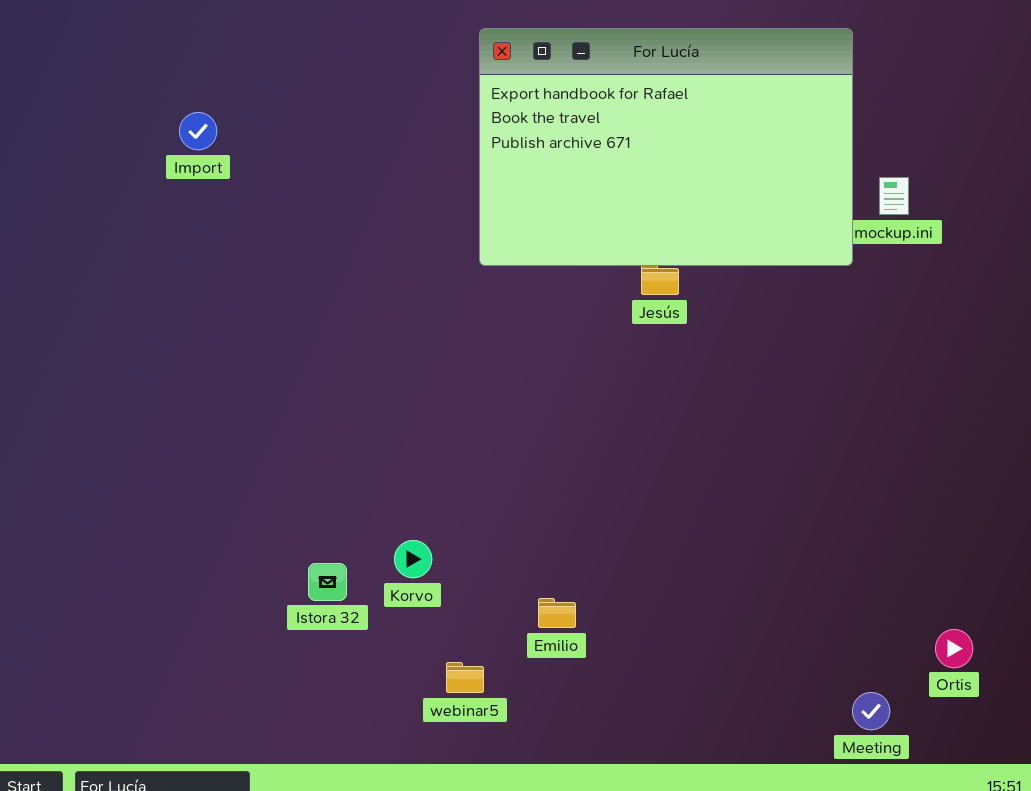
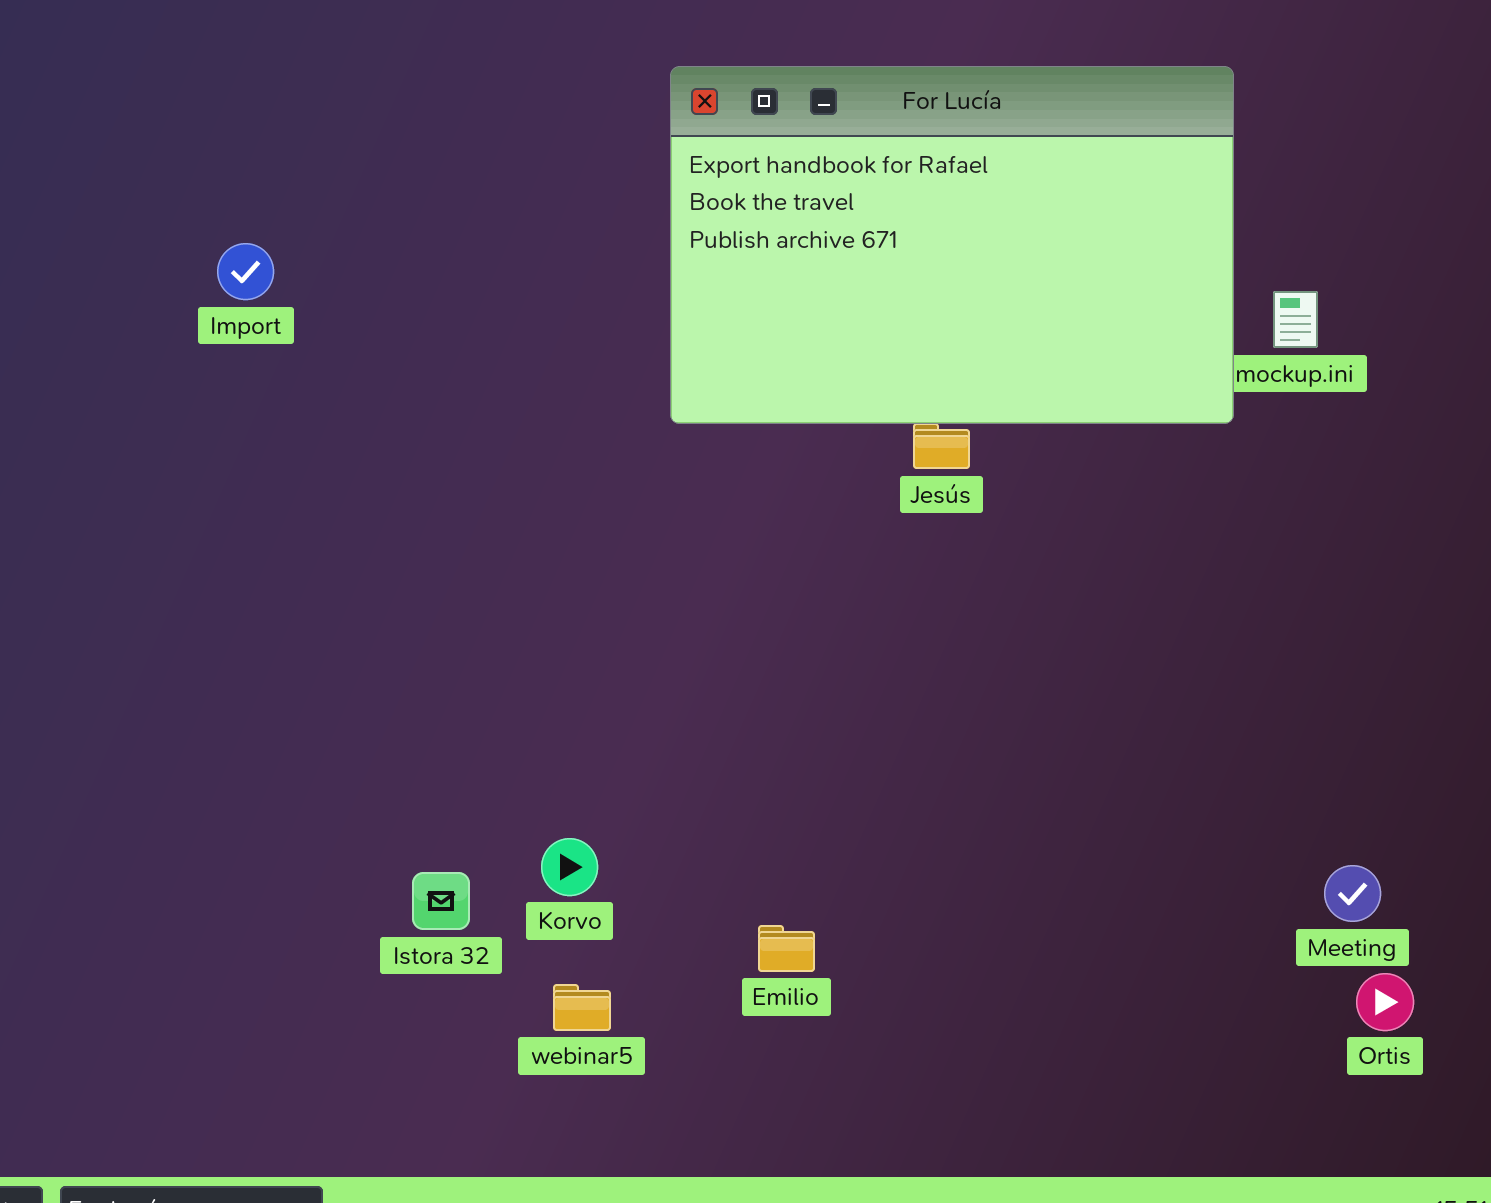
Import: [179,112,217,150] -> [217,243,274,300], moved
webinar5: [446,662,484,693] -> [553,984,611,1031], moved
Meeting: [852,692,890,730] -> [1324,865,1381,922], moved

